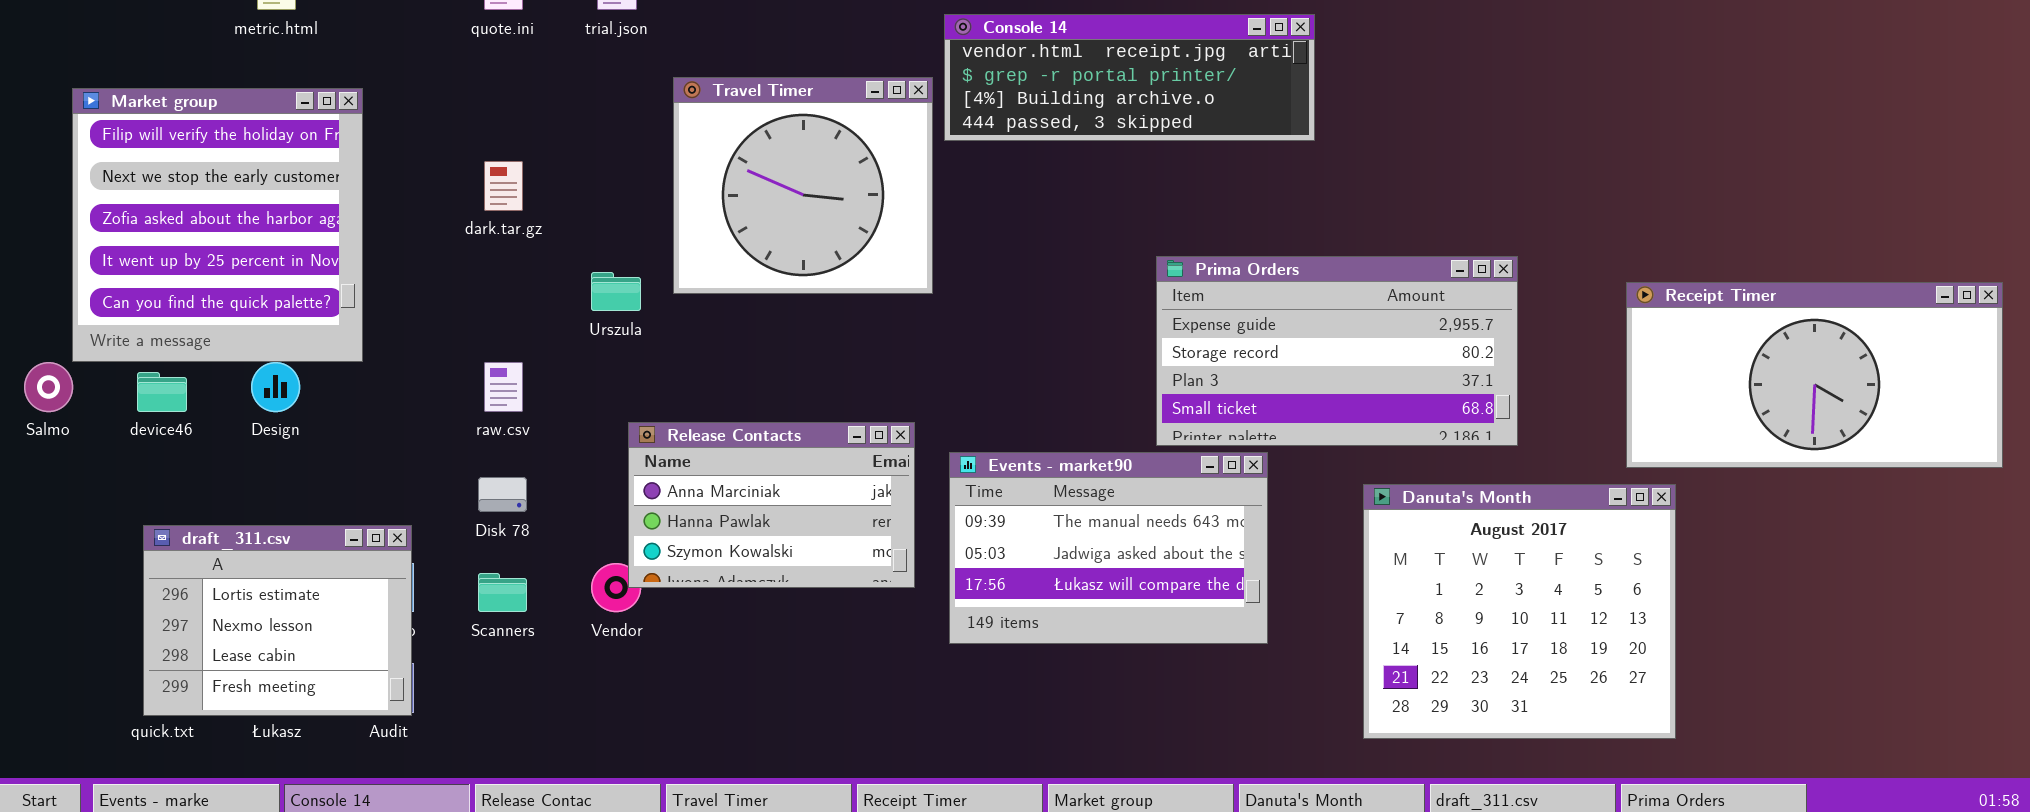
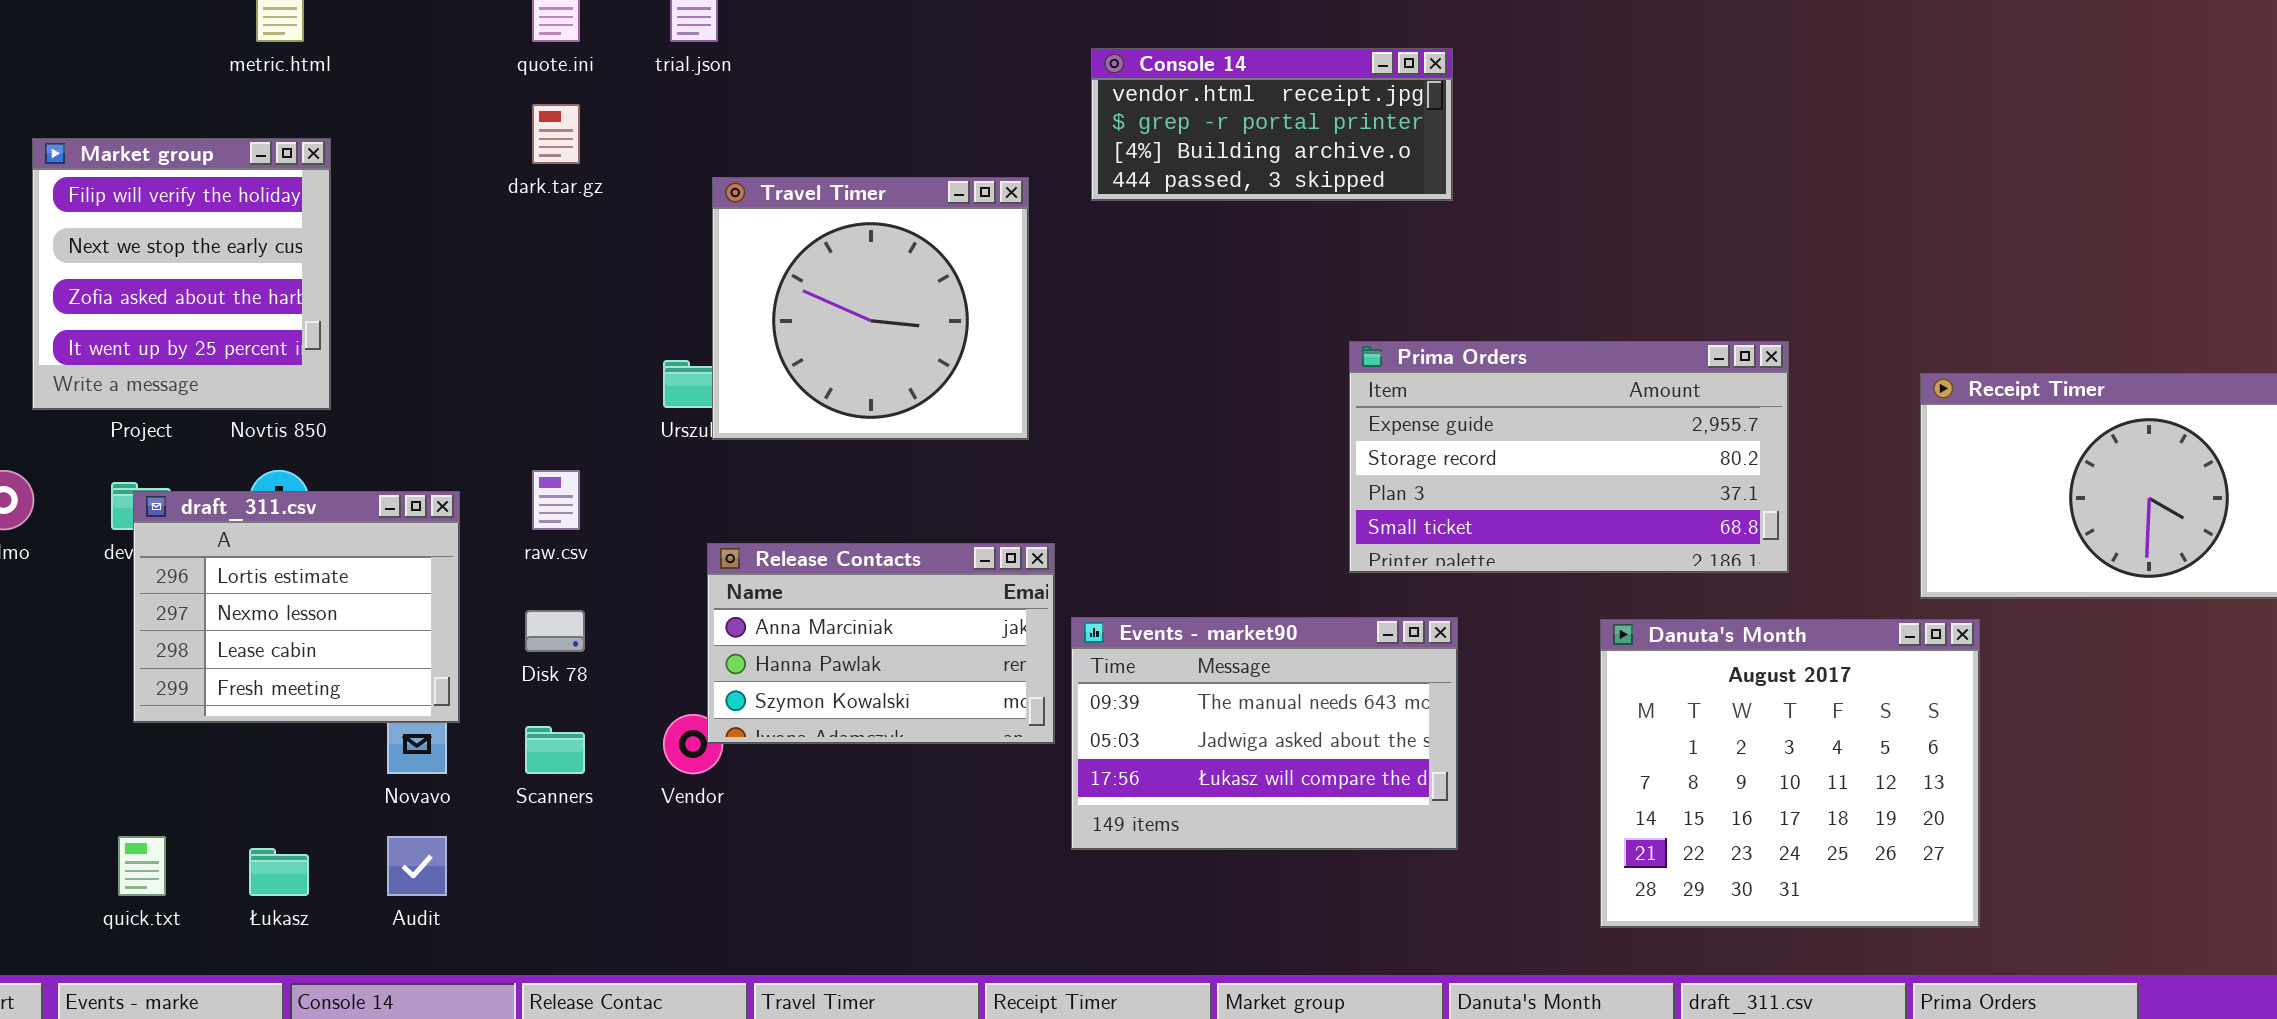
Console 14: [944,14,1315,141] -> [1091,48,1453,201], resized
Travel Timer: [673,77,933,294] -> [712,177,1029,440], moved
Market group: [72,88,363,362] -> [32,138,331,410], resized
dark.tar.gz: [484,161,523,211] -> [532,104,580,164], moved
Events - market90: [949,452,1268,644] -> [1071,617,1458,850], moved
draft_311.csv: [143,525,412,716] -> [133,491,460,723], moved

